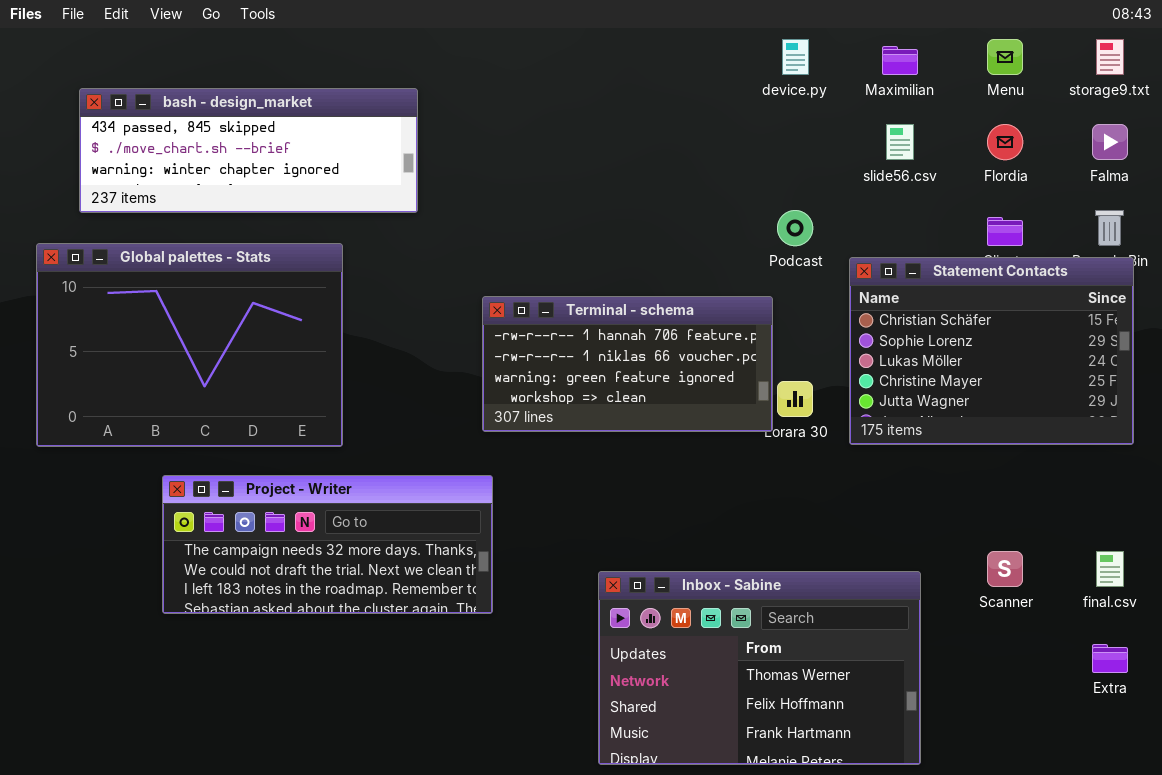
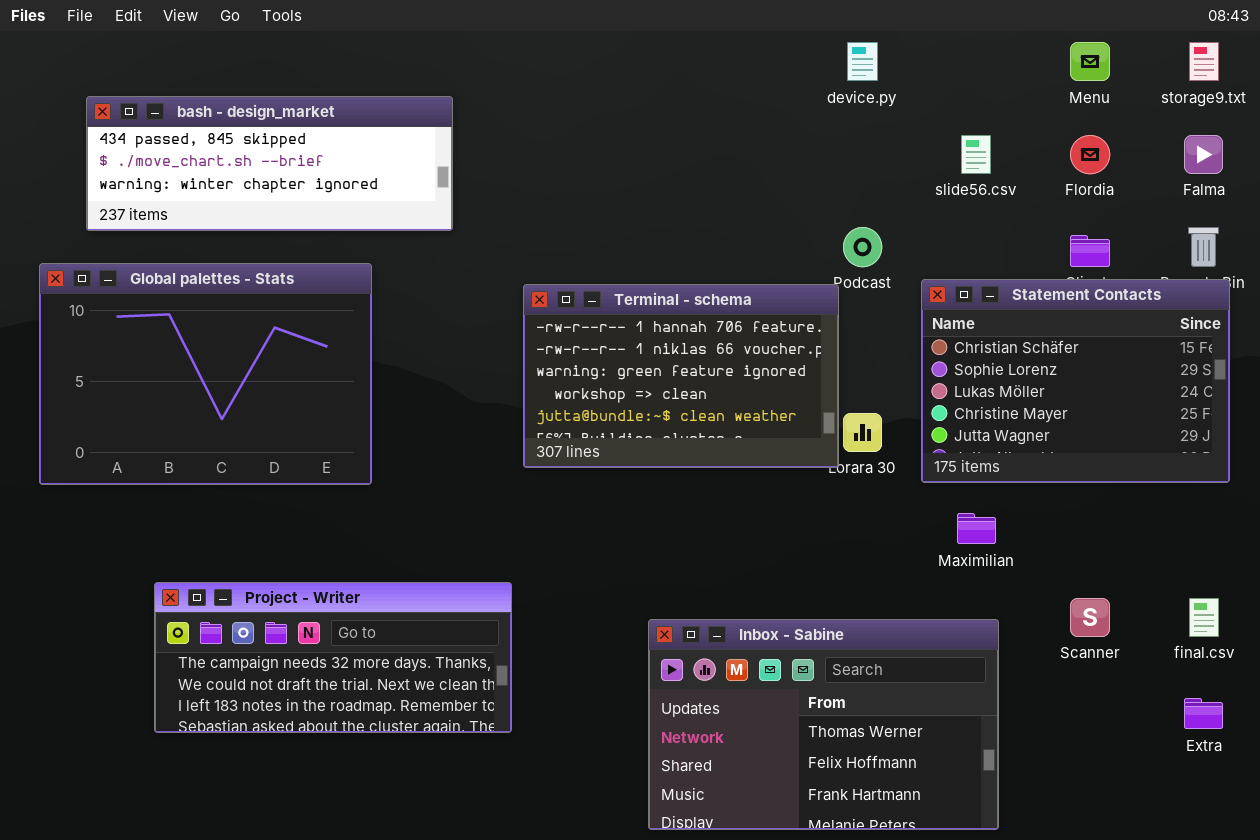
Maximilian: [882,46,918,75] -> [957,513,996,544], moved
Terminal - schema: [482,296,773,432] -> [523,284,839,468], resized
Project - Writer: [162,475,493,614] -> [154,582,512,733], moved

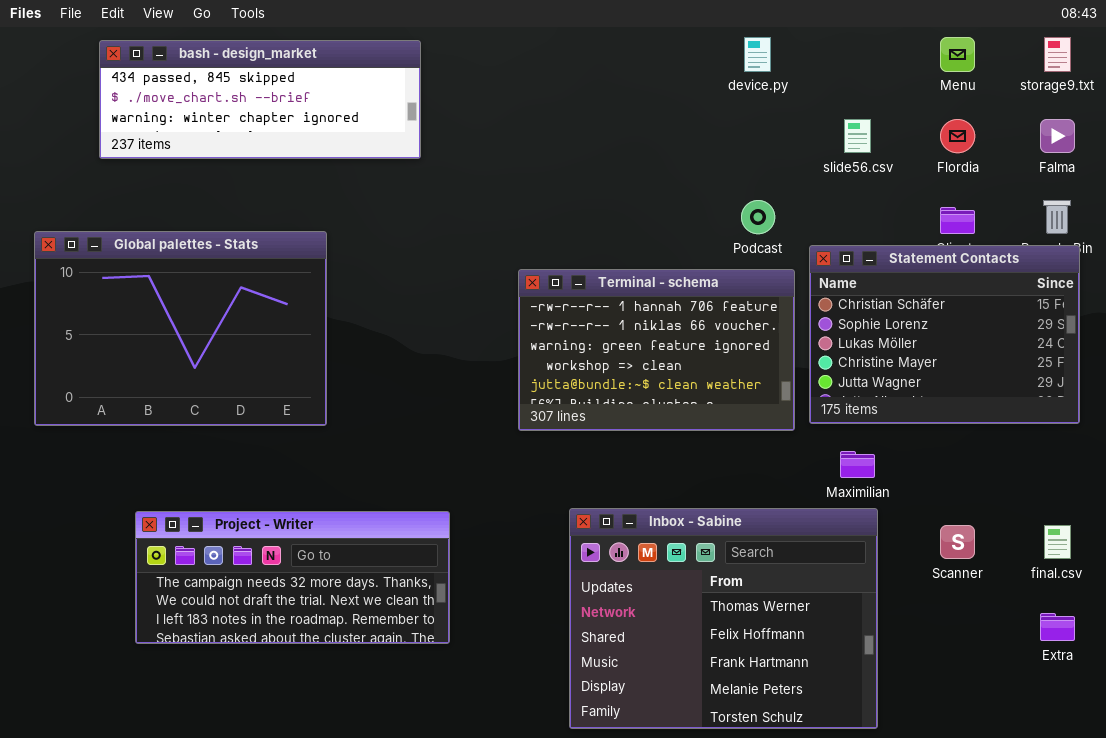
bash - design_market: [86,96,453,231] -> [99,40,421,159], moved
Terminal - schema: [523,284,839,468] -> [518,269,795,431], moved
Inbox - Sabine: [648,619,999,830] -> [569,508,878,729], resized

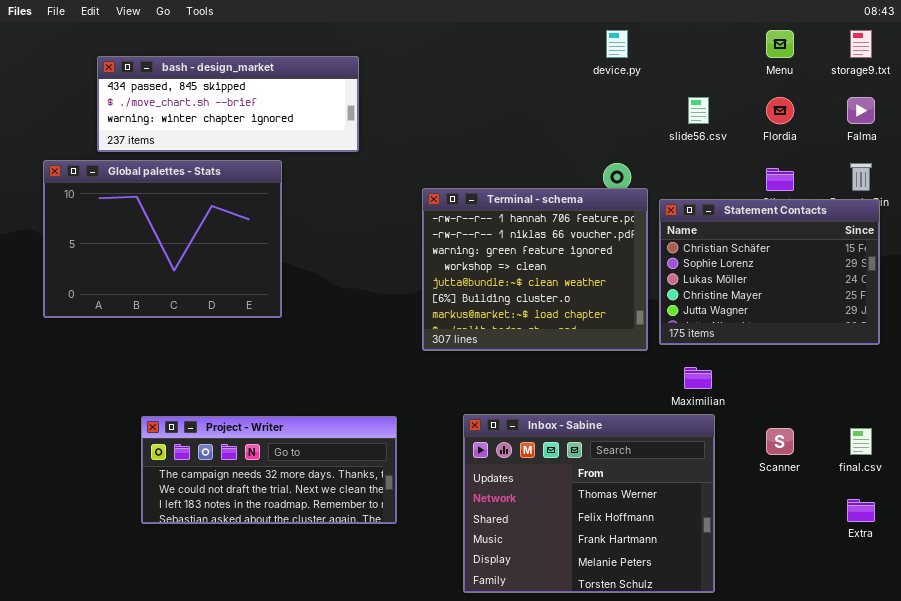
bash - design_market: [99,40,421,159] -> [97,56,359,152], moved
Global palettes - Stats: [34,231,327,426] -> [43,160,282,318], moved
Terminal - schema: [518,269,795,431] -> [422,188,648,351], resized
Project - Writer: [135,511,450,644] -> [141,416,397,524], moved

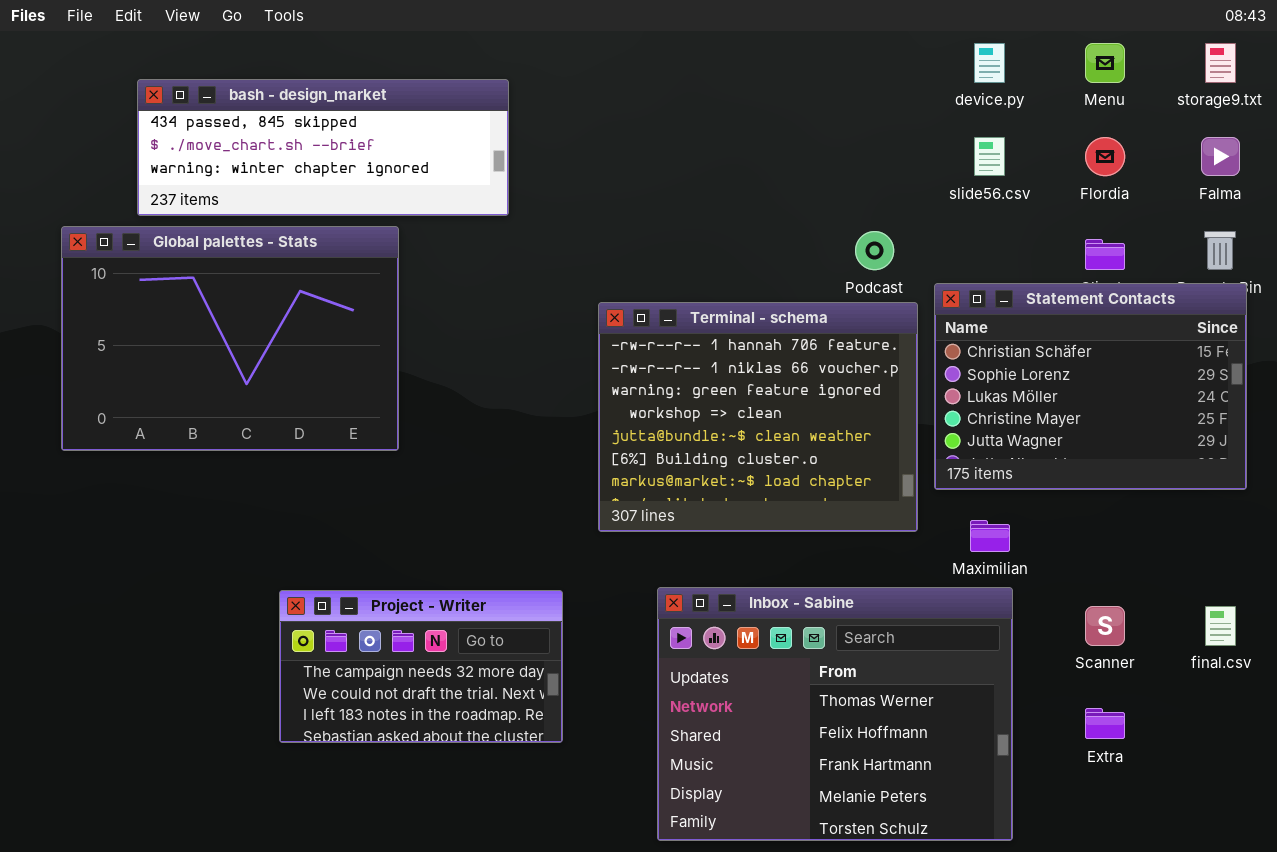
device.py: [606,30,628,58] -> [974,43,1005,83], moved
Terminal - schema: [422,188,648,351] -> [598,302,918,532], moved
Project - Writer: [141,416,397,524] -> [279,590,563,743], resized
Extra: [847,499,875,522] -> [1085,708,1125,739], moved

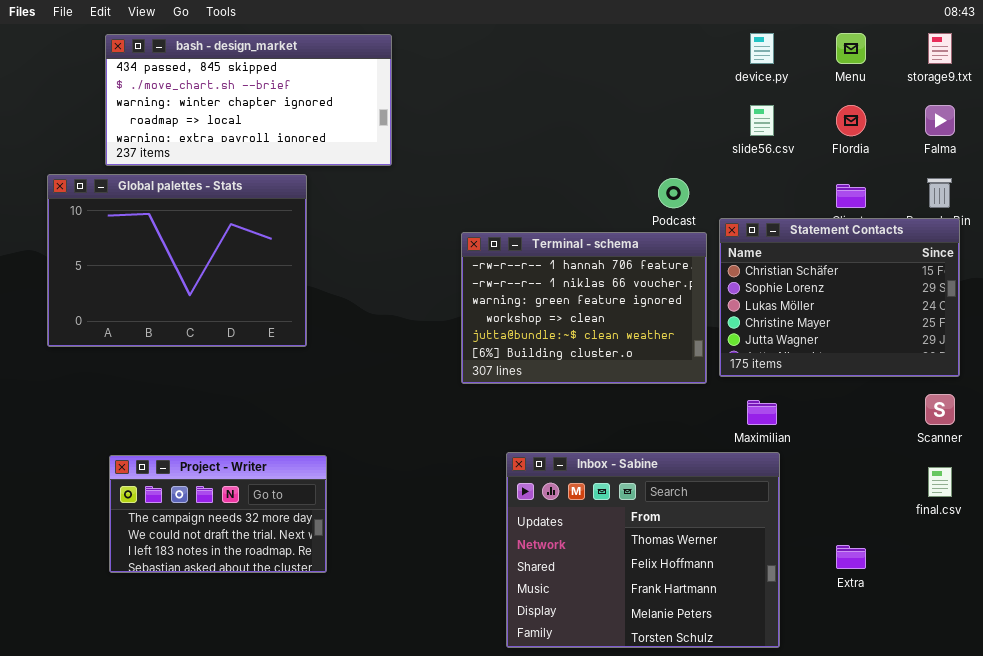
bash - design_market: [137,79,509,216] -> [105,34,392,166], resized
Terminal - schema: [598,302,918,532] -> [461,232,707,384], resized
Project - Writer: [279,590,563,743] -> [109,455,327,573], moved
Scanner: [1085,606,1125,646] -> [925,394,955,425], moved

